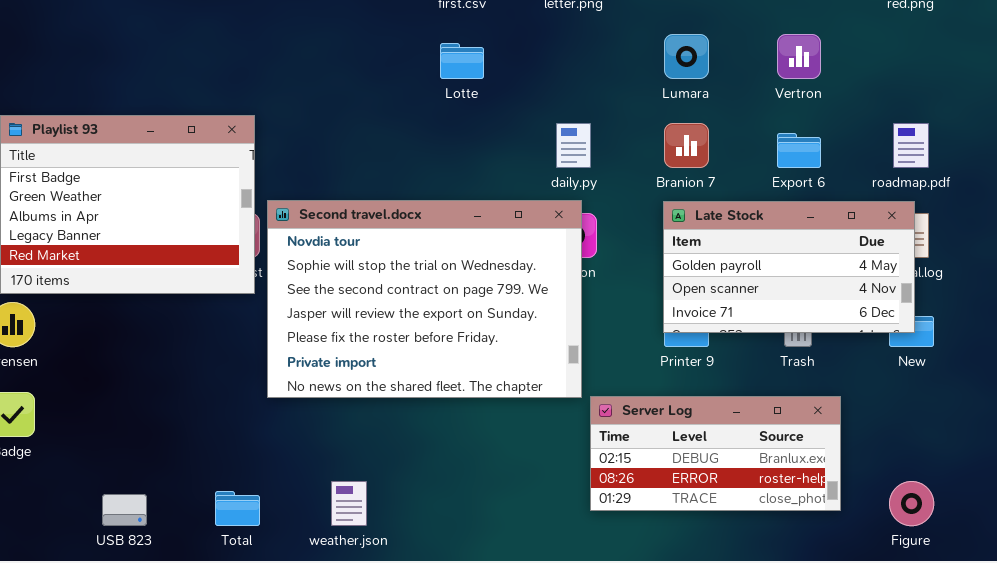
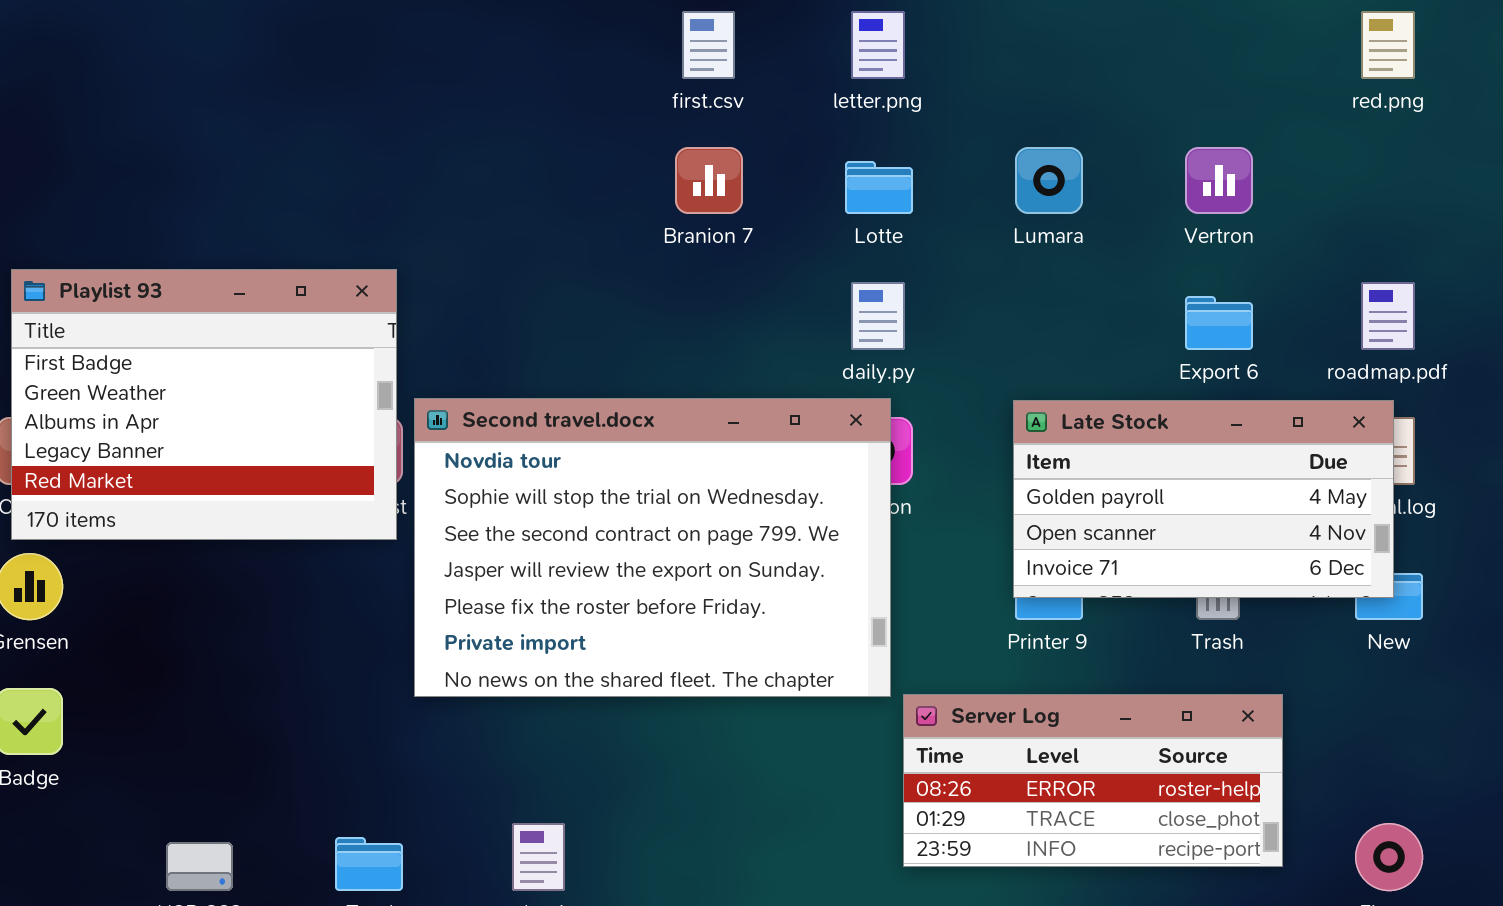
Lotte: [440,43,484,79] -> [845,161,913,214], moved
Branion 7: [664,123,709,168] -> [675,147,743,214], moved
Server Log: [590,396,841,511] -> [903,694,1283,867], scrolled down 1 row

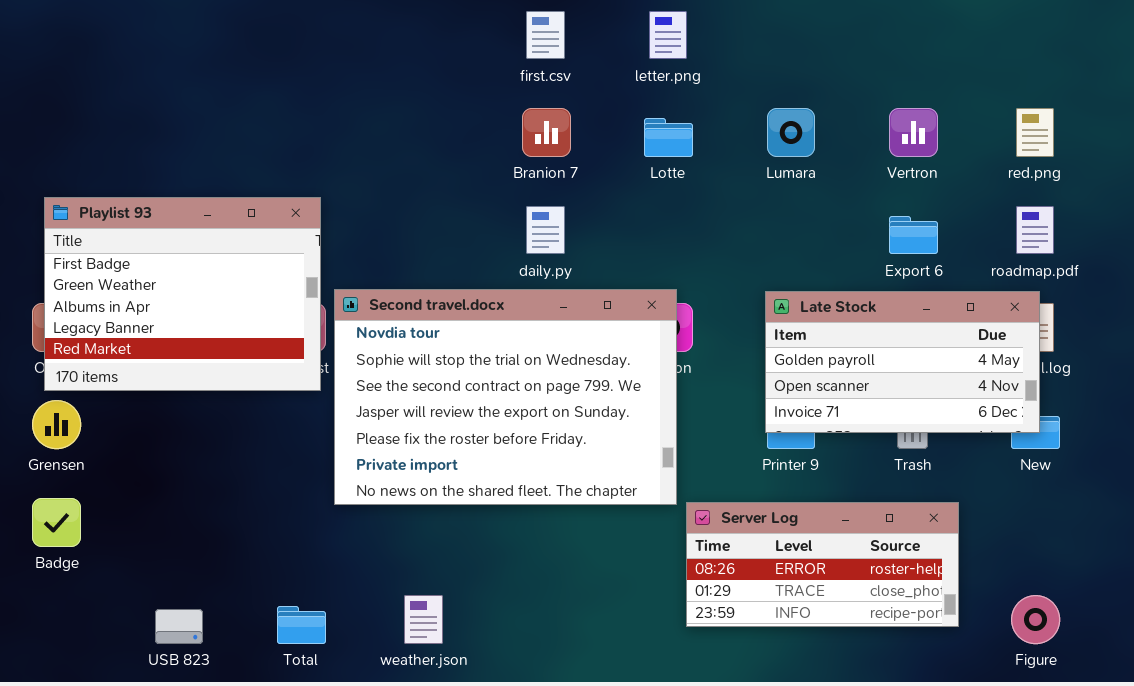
red.png: [1361,11,1415,79] -> [1016,108,1054,157], moved
daily.py: [851,282,905,350] -> [526,206,565,254], moved

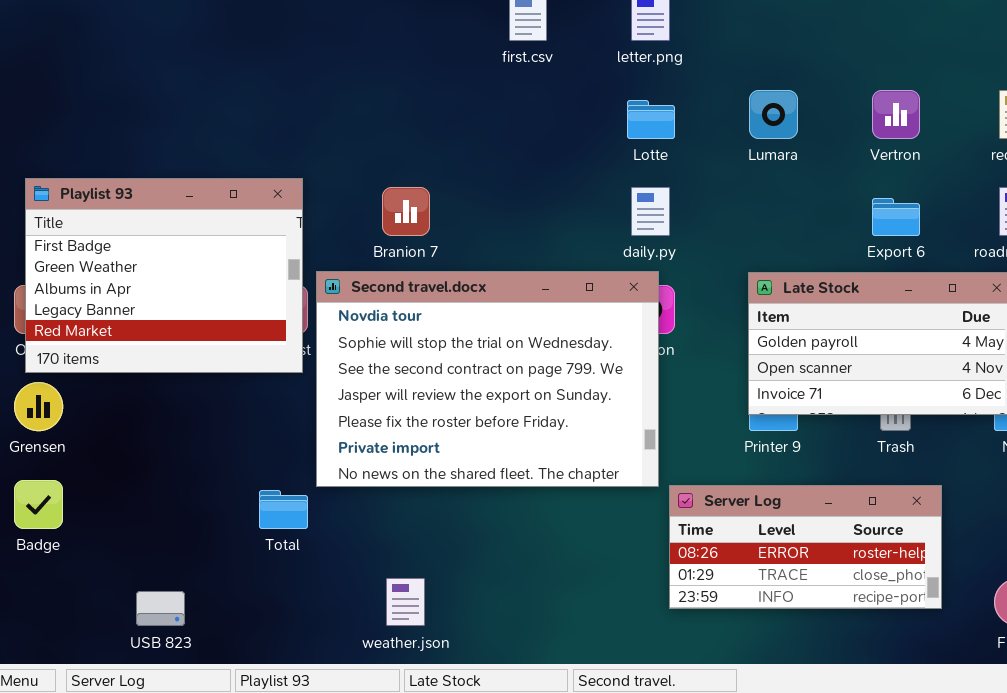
Branion 7: [522,108,571,157] -> [382,187,430,236], moved
daily.py: [526,206,565,254] -> [631,187,670,236], moved
Total: [277,606,326,644] -> [259,490,308,529], moved

